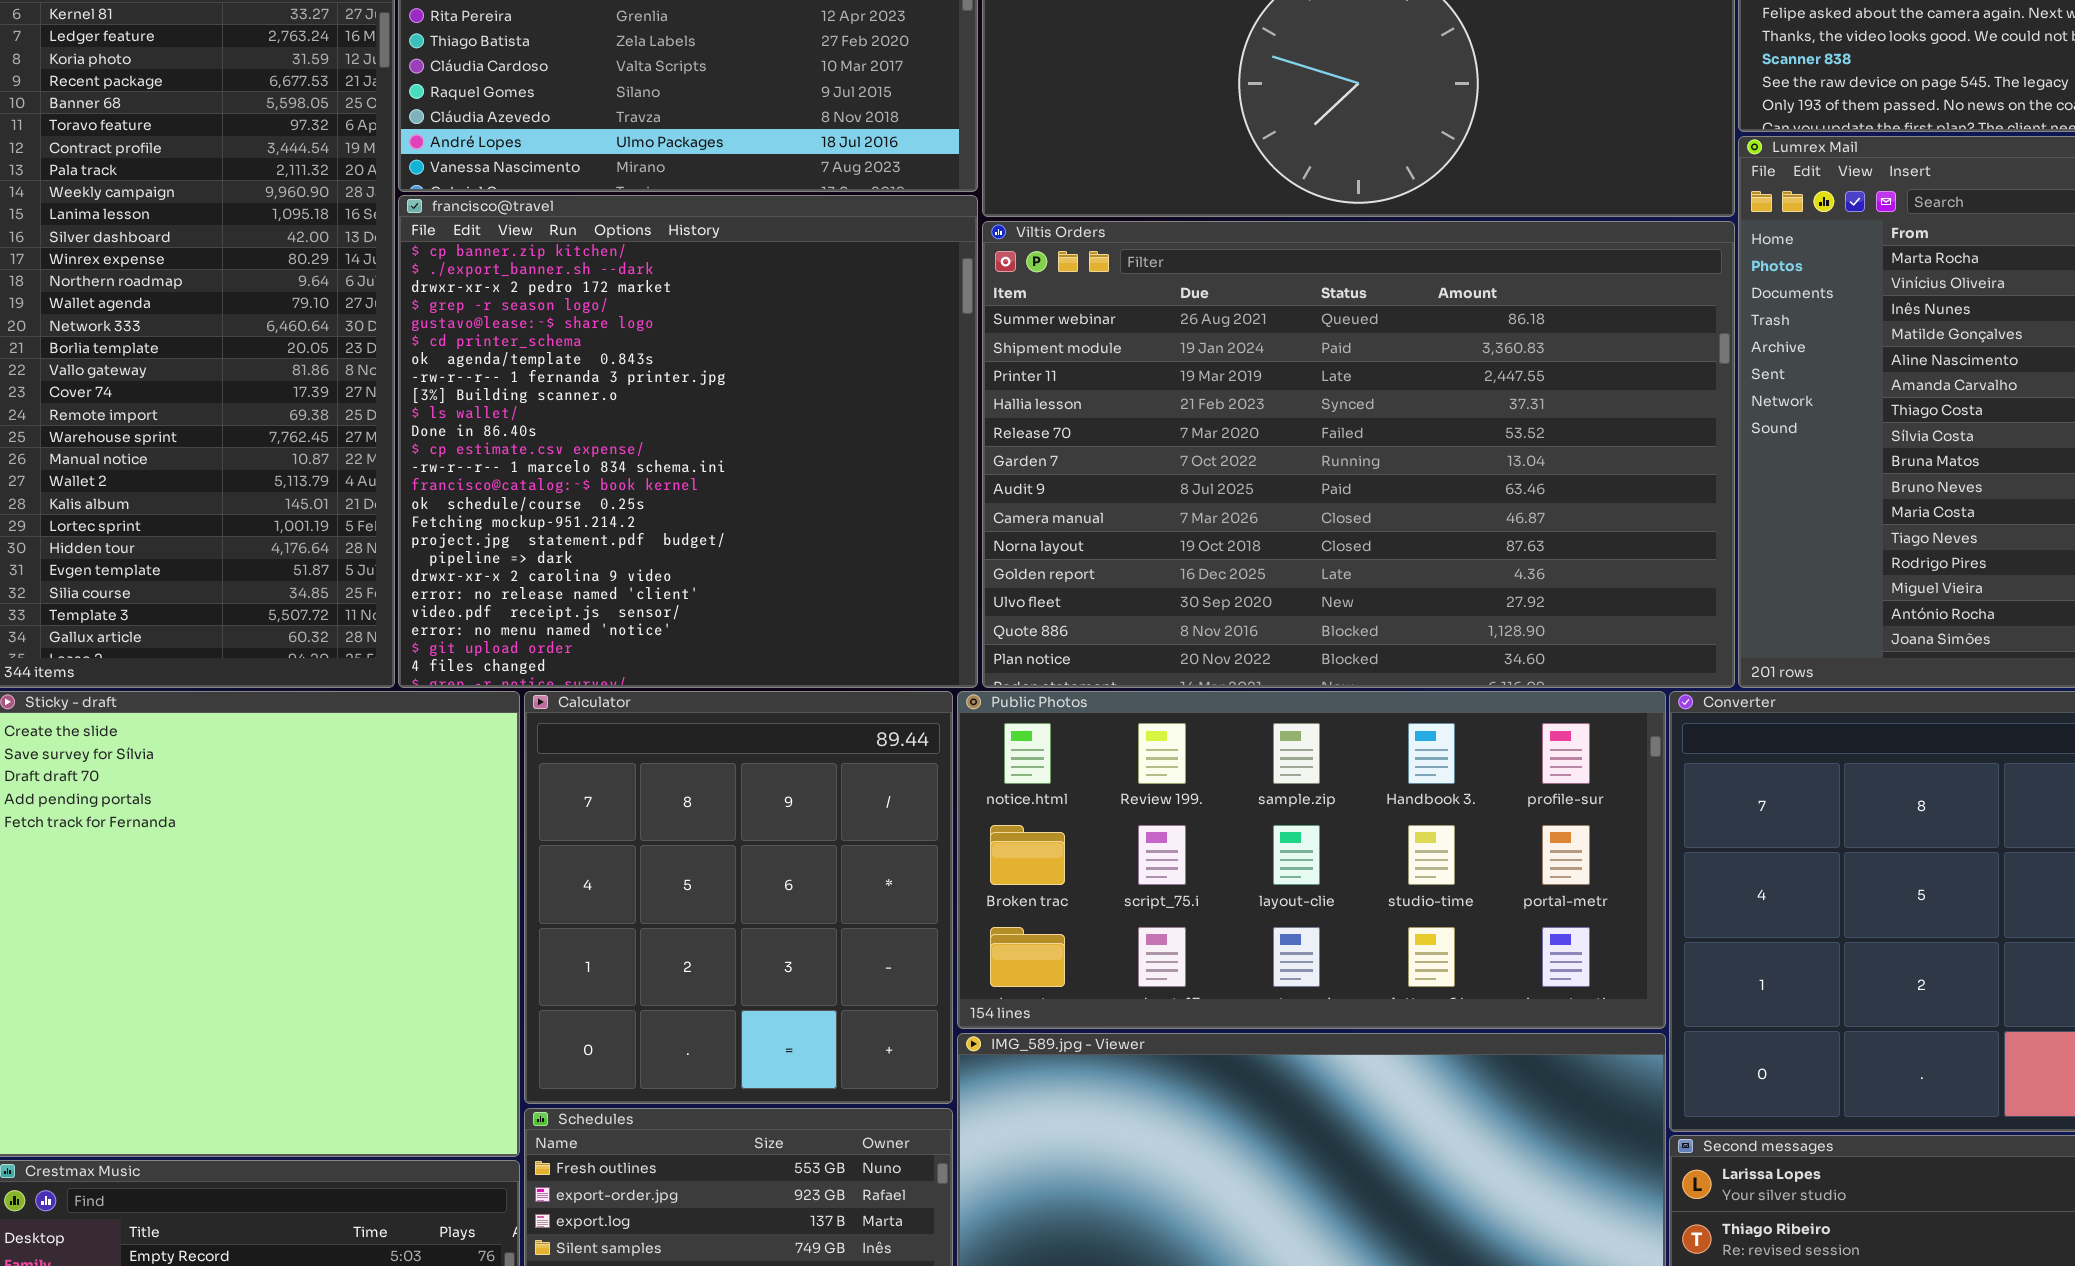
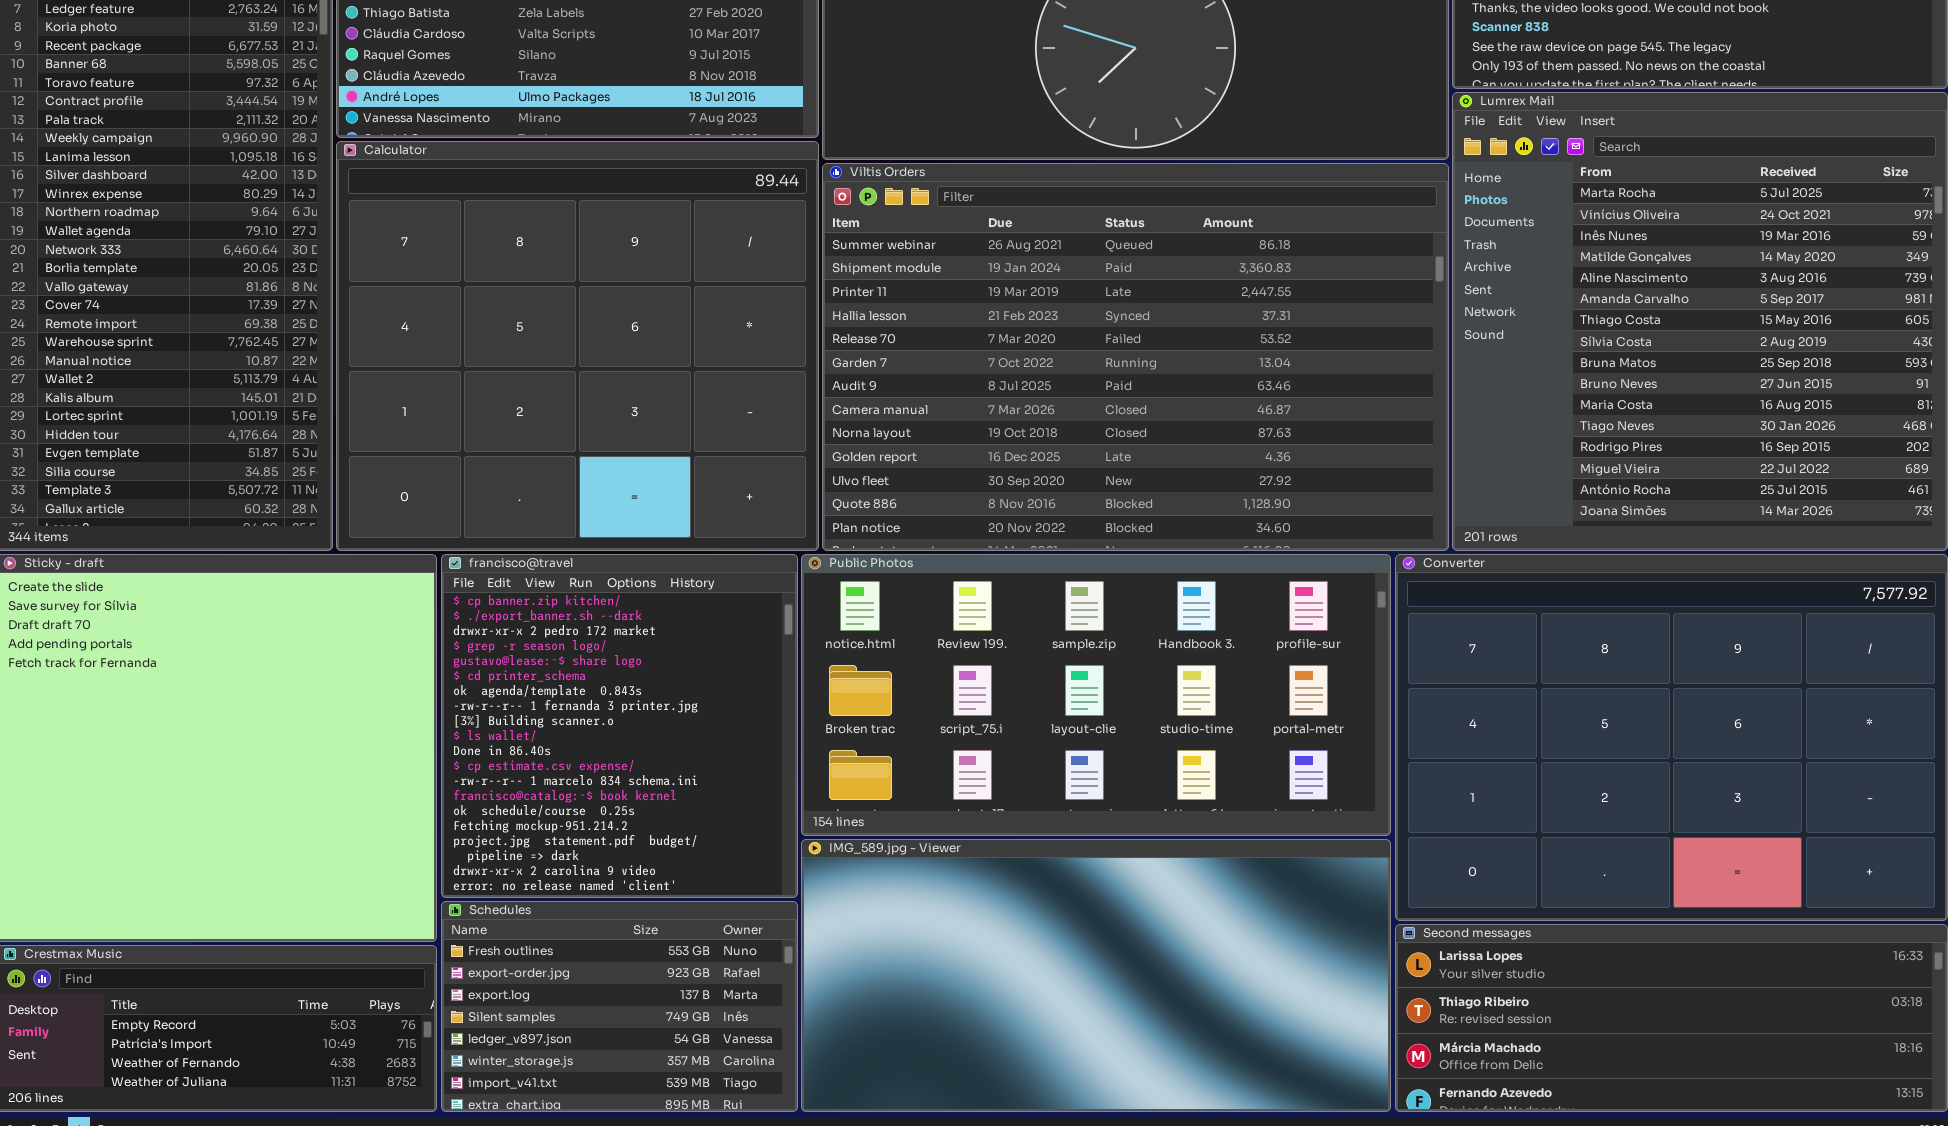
francisco@travel: [398,195,978,688] -> [441,554,798,898], moved, resized
Calculator: [524,691,953,1104] -> [336,141,819,551], moved, resized

